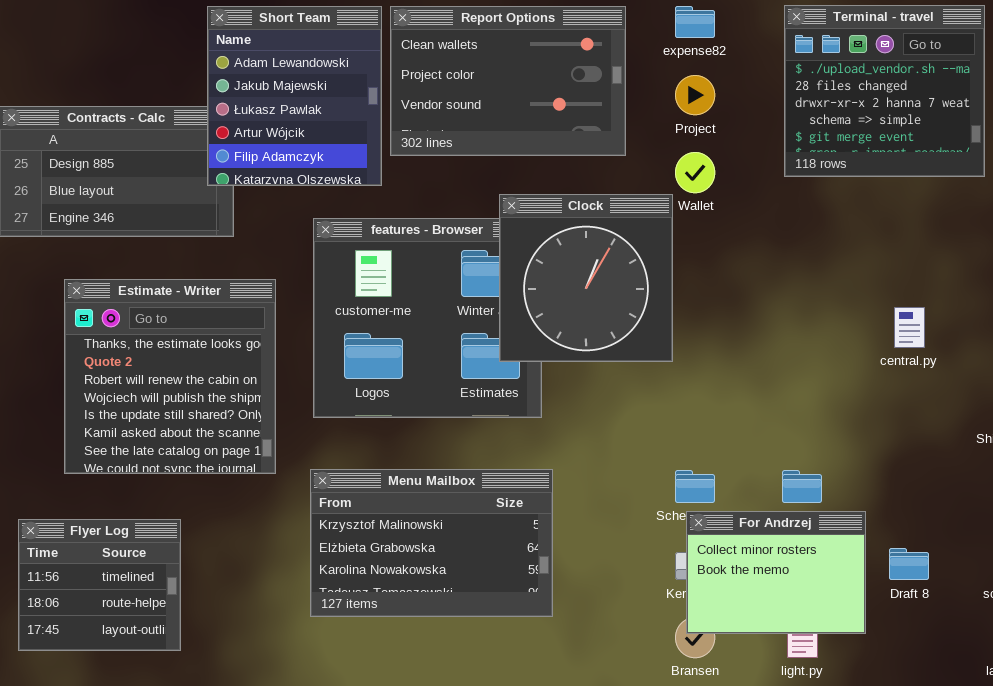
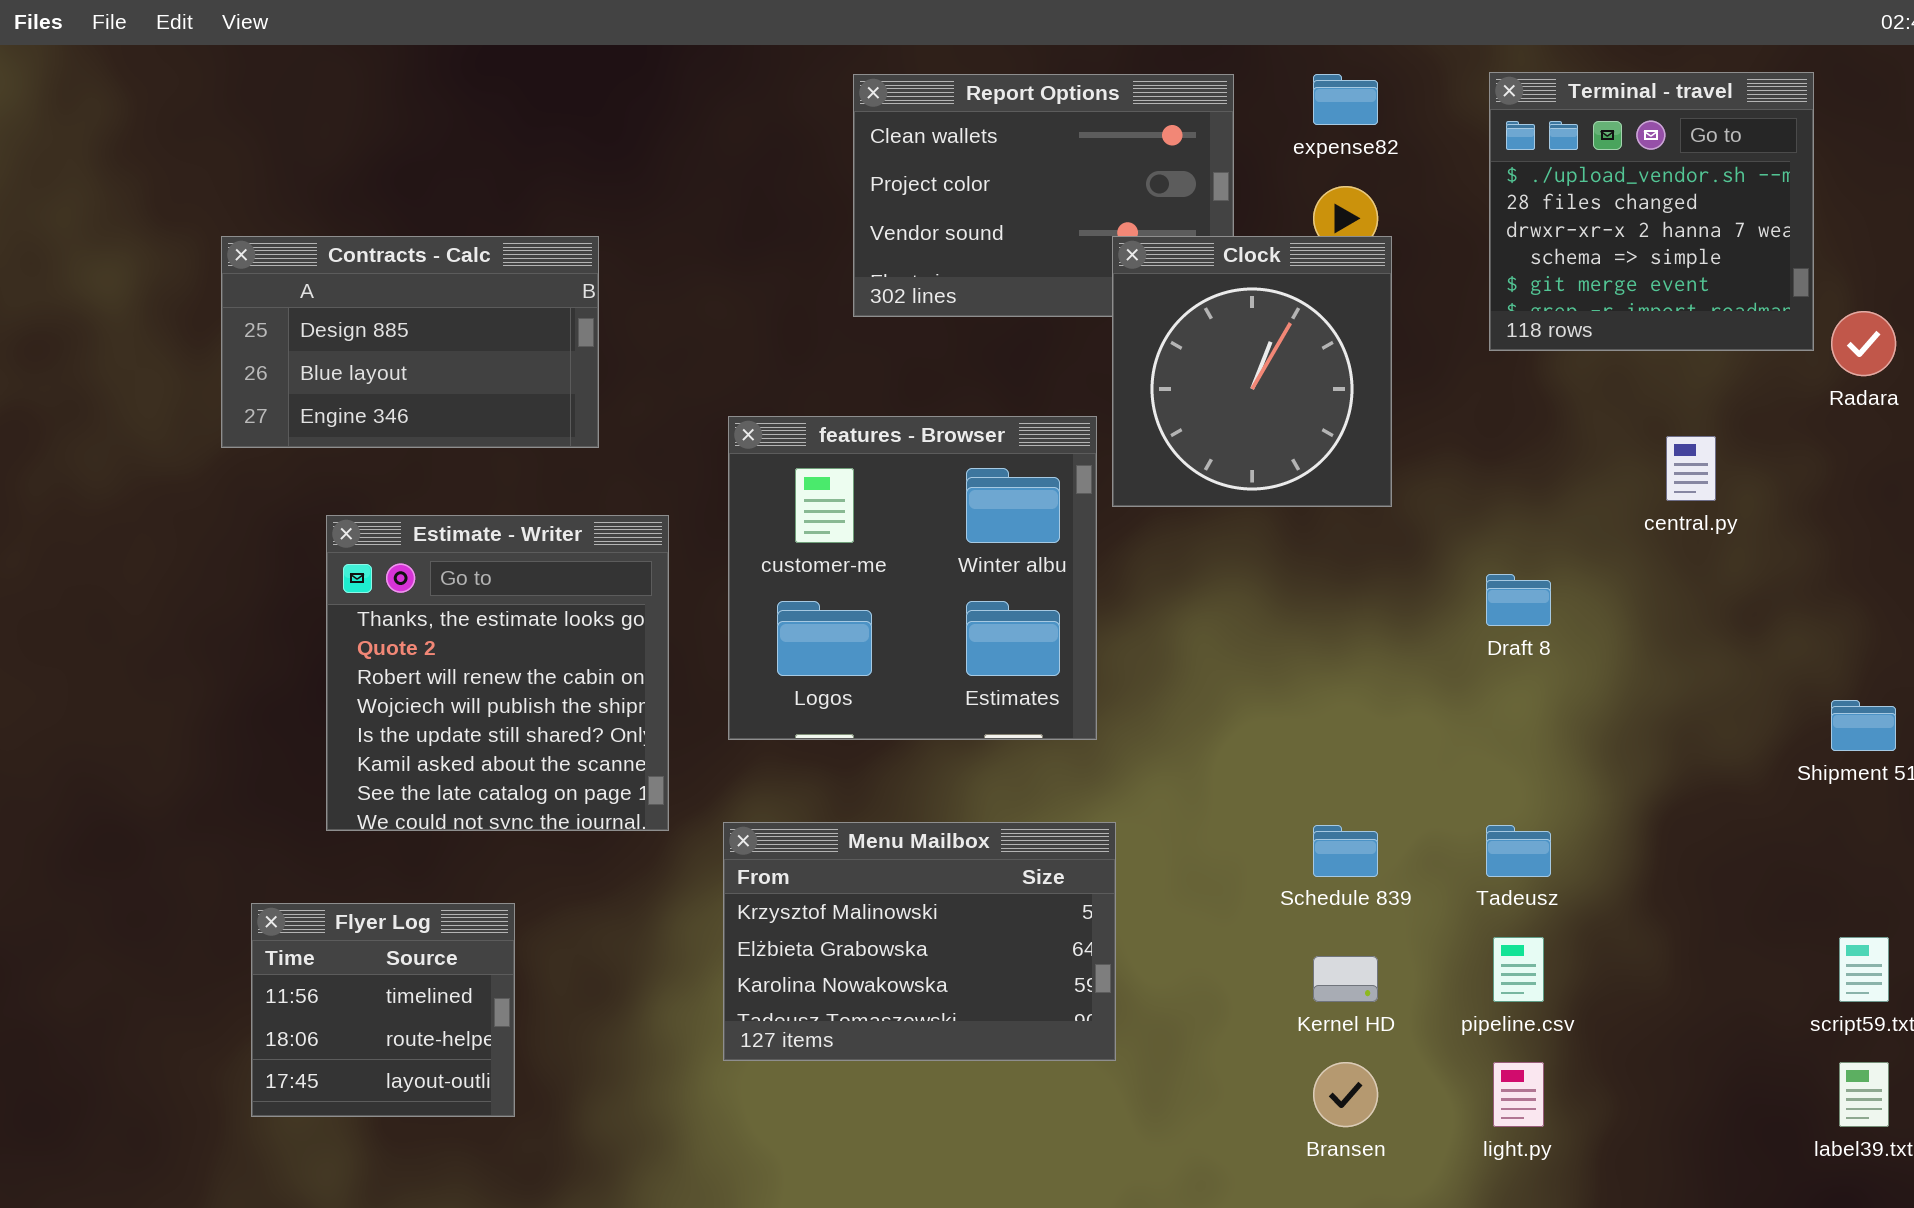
Short Team: [207,6,382,186] -> none, closed
Clock: [499,194,673,362] -> [1112,236,1392,507], moved
central.py: [894,307,925,348] -> [1666,436,1716,501], moved
For Andrzej: [686,511,866,634] -> none, closed
Draft 8: [889,548,929,580] -> [1486,574,1551,626], moved

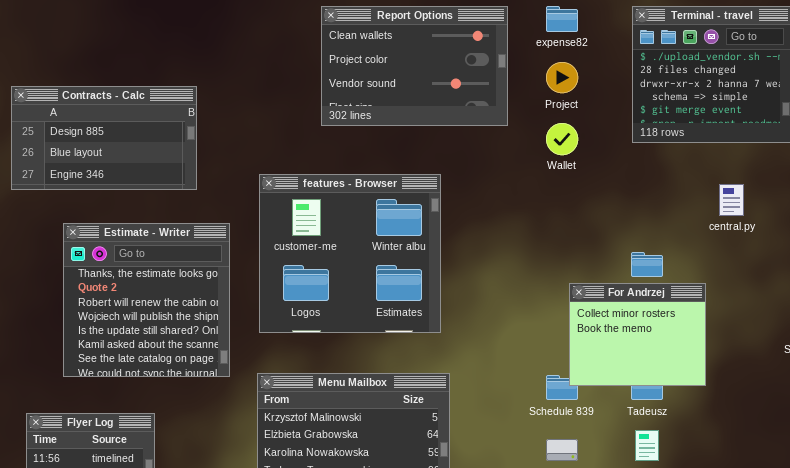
Clock: [1112,236,1392,507] -> none, closed
For Andrzej: none -> [569,283,706,386], opened

